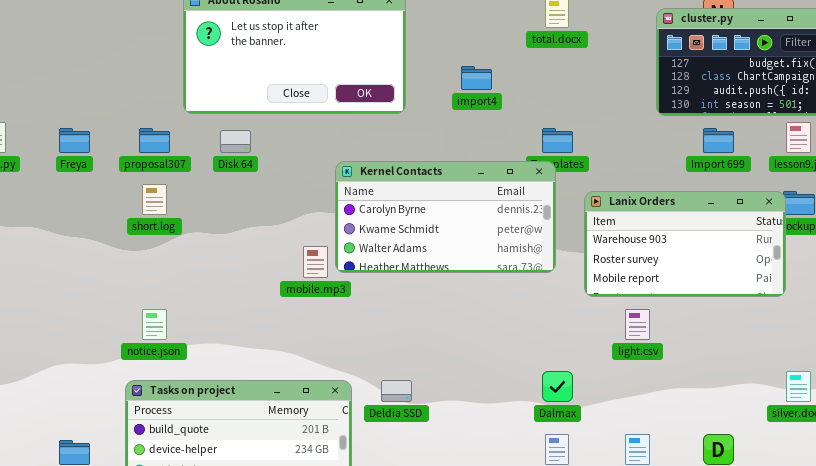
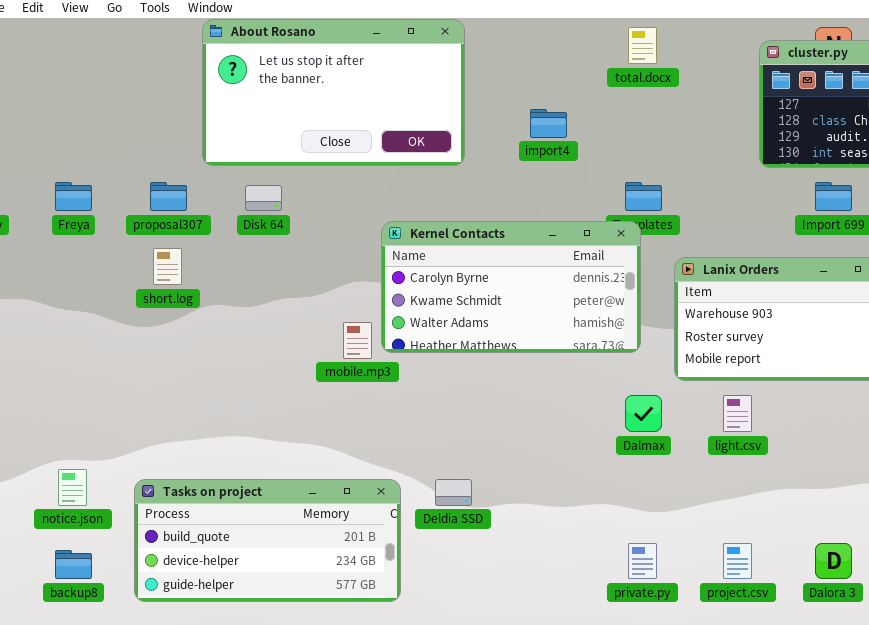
notice.json: [142,309,167,340] -> [58,469,87,506], moved
Dalmax: [542,371,573,402] -> [625,395,662,432], moved

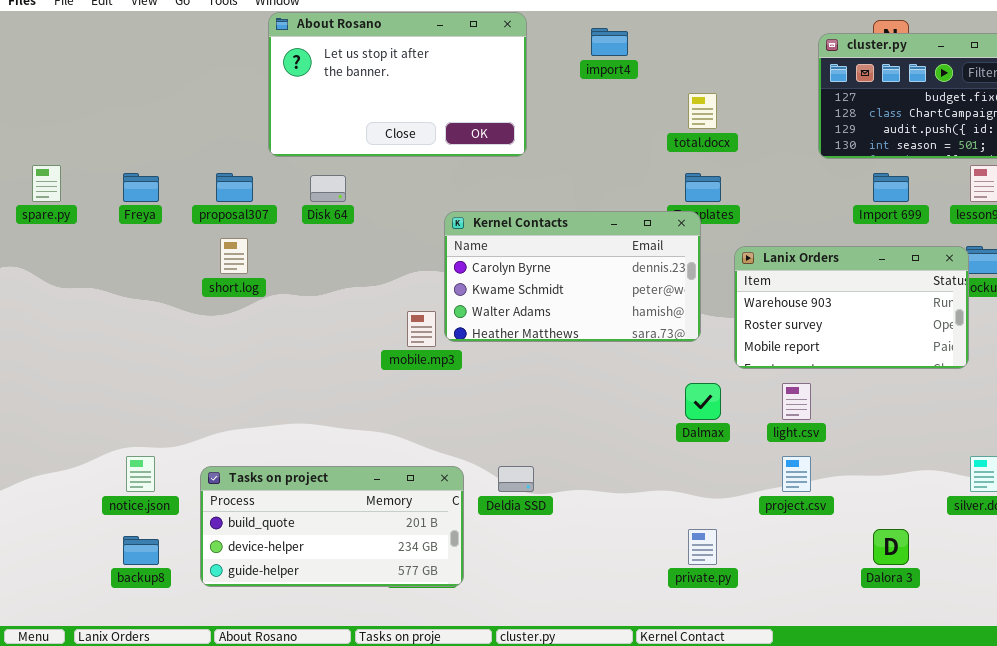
total.docx: [628,27,657,64] -> [688,93,717,129], moved
import4: [530,109,567,138] -> [591,28,628,56], moved
project.csv: [723,543,752,579] -> [782,456,811,492], moved

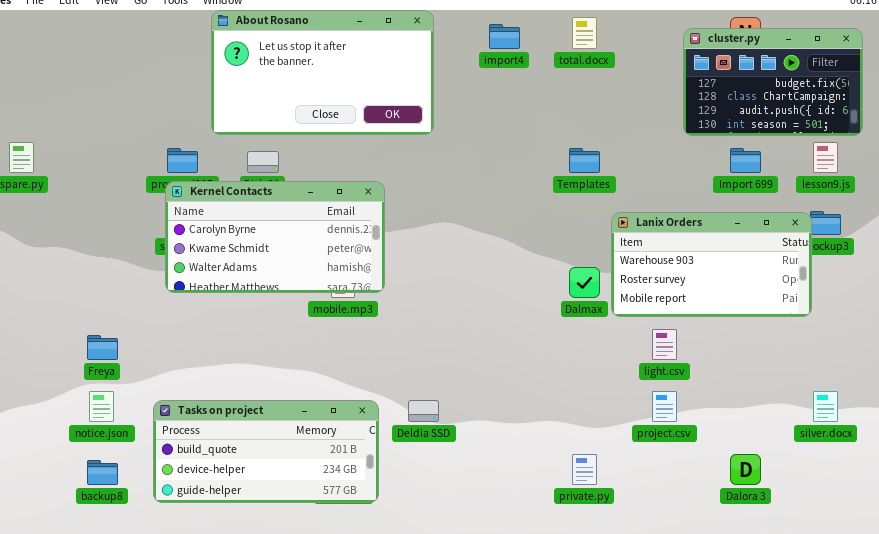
total.docx: [688,93,717,129] -> [572,17,597,49], moved
Freya: [123,173,159,202] -> [87,335,118,360], moved
Kernel Contacts: [444,211,701,342] -> [165,181,385,293], moved
Dalmax: [685,383,721,420] -> [569,267,600,298], moved

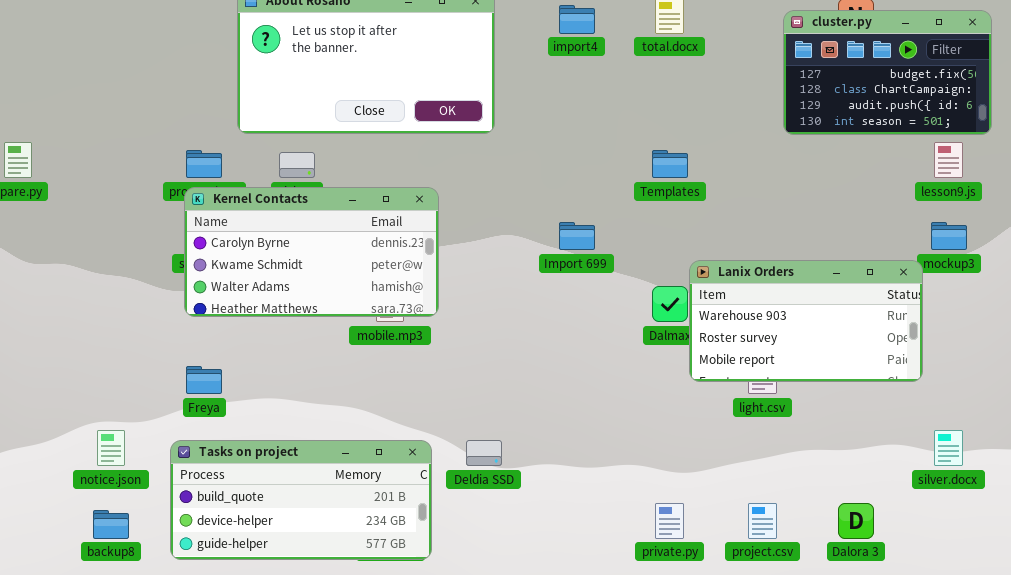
Import 699: [730,148,761,173] -> [559,222,595,250], moved
Lanix Orders: [611,212,812,317] -> [689,260,923,382], moved
Freya: [87,335,118,360] -> [186,366,222,394], moved
project.csv: [652,391,677,422] -> [748,503,777,539], moved

